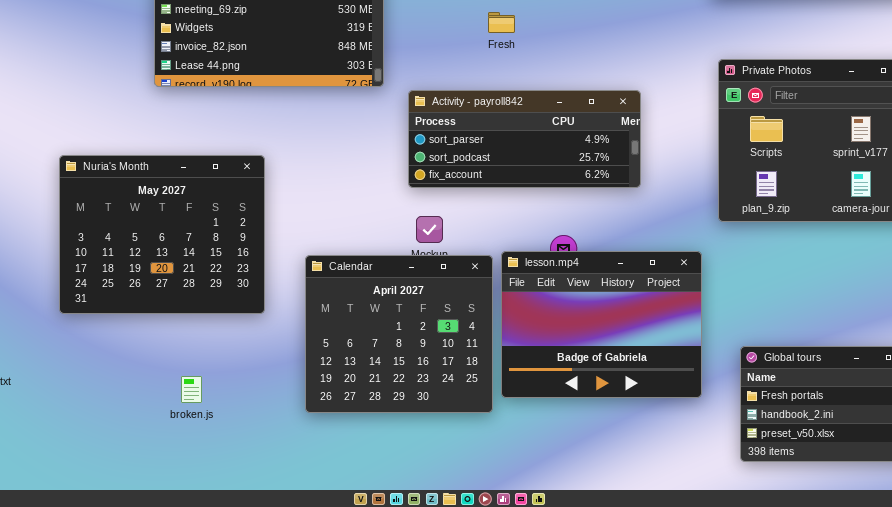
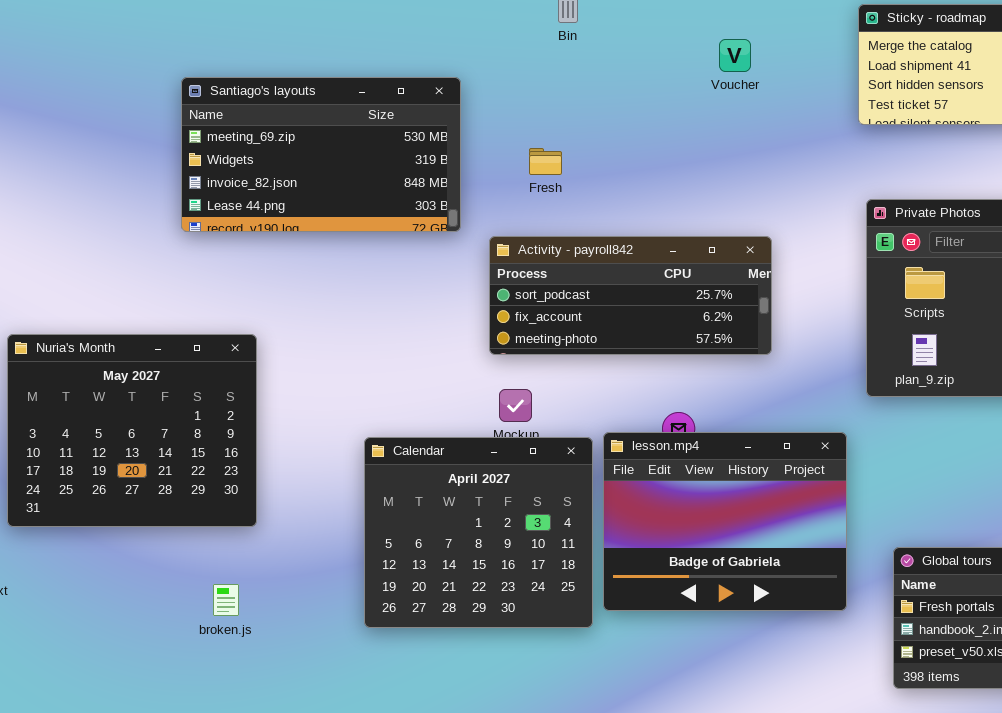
Fresh: [488,12,515,33] -> [529,148,562,175], moved
Activity - payroll842: [408,90,641,188] -> [489,236,772,355], scrolled down 1 row
Nuria's Month: [59,155,265,314] -> [7,334,257,527], moved

